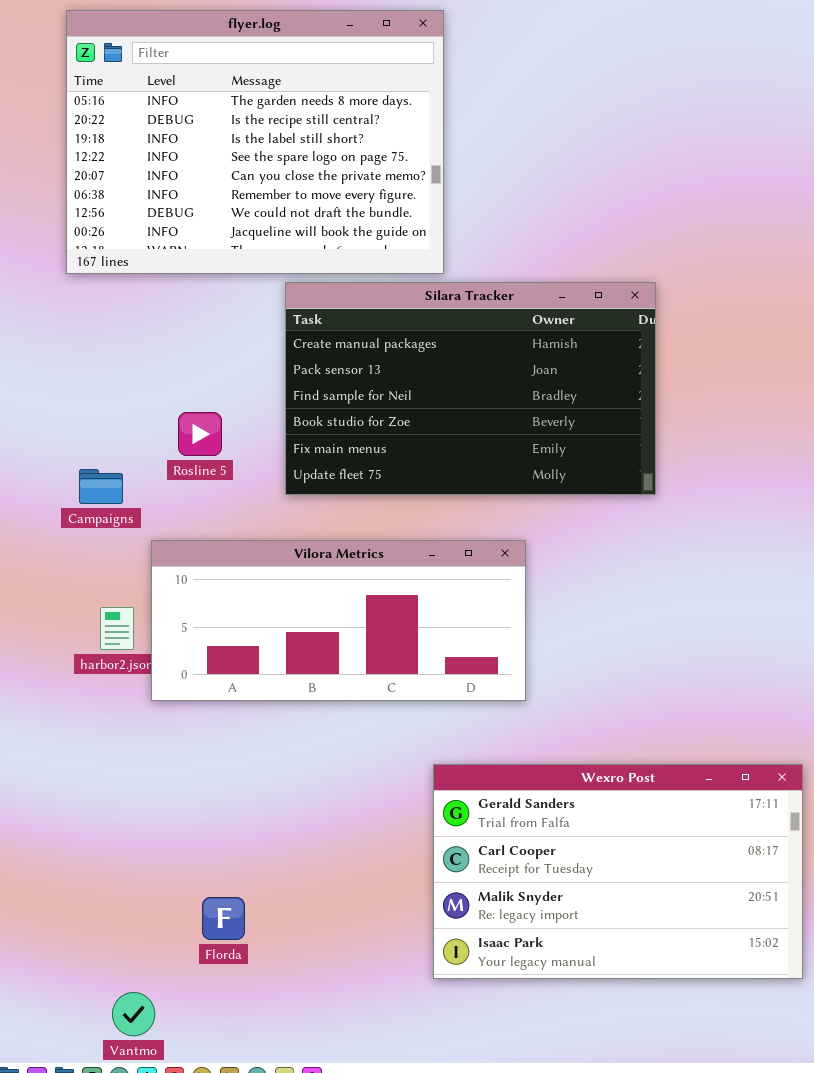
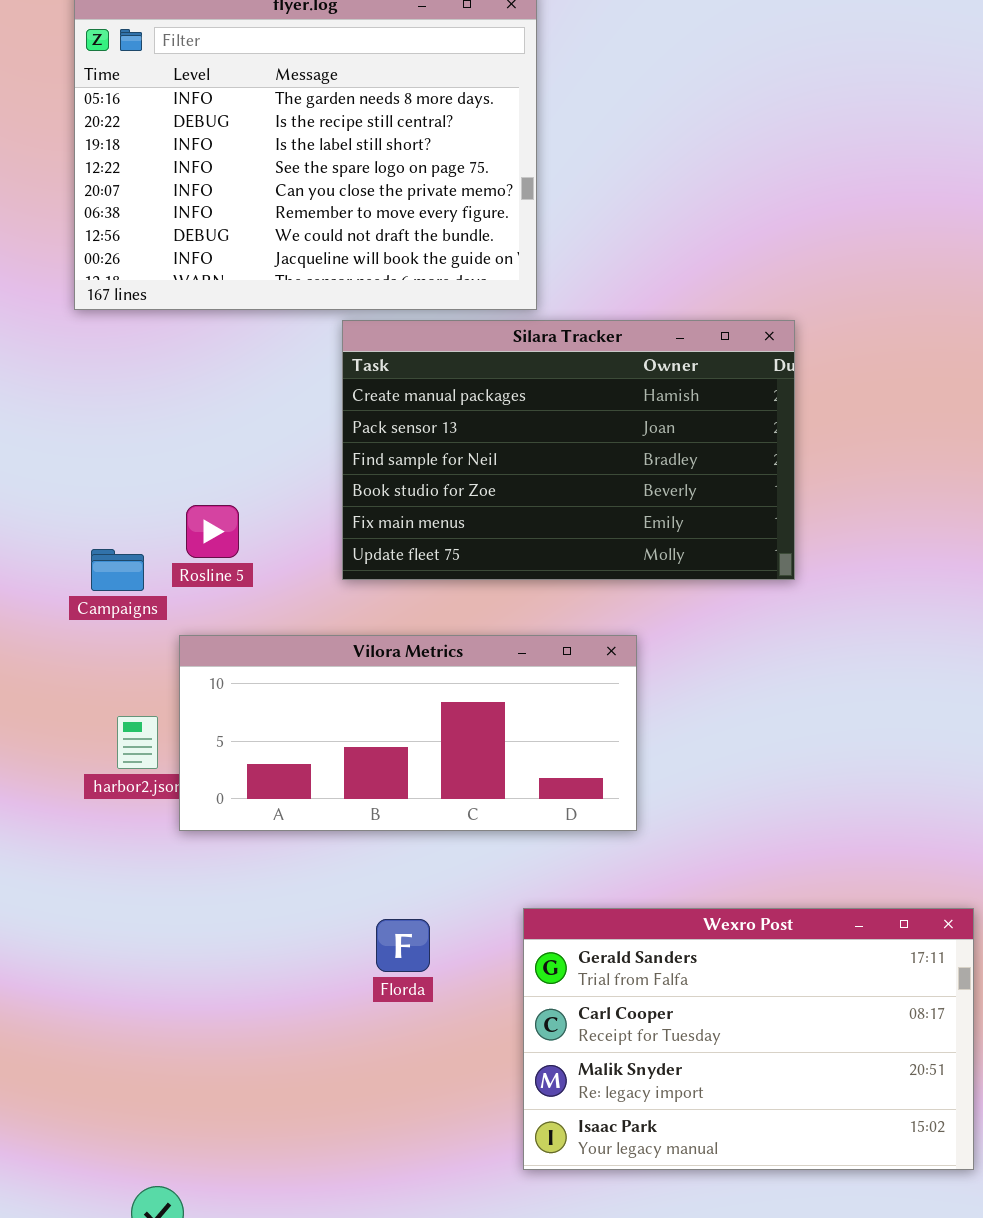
Rosline 5: [178,412,222,456] -> [186,505,239,558], moved
Florda: [202,897,245,940] -> [376,919,430,972], moved

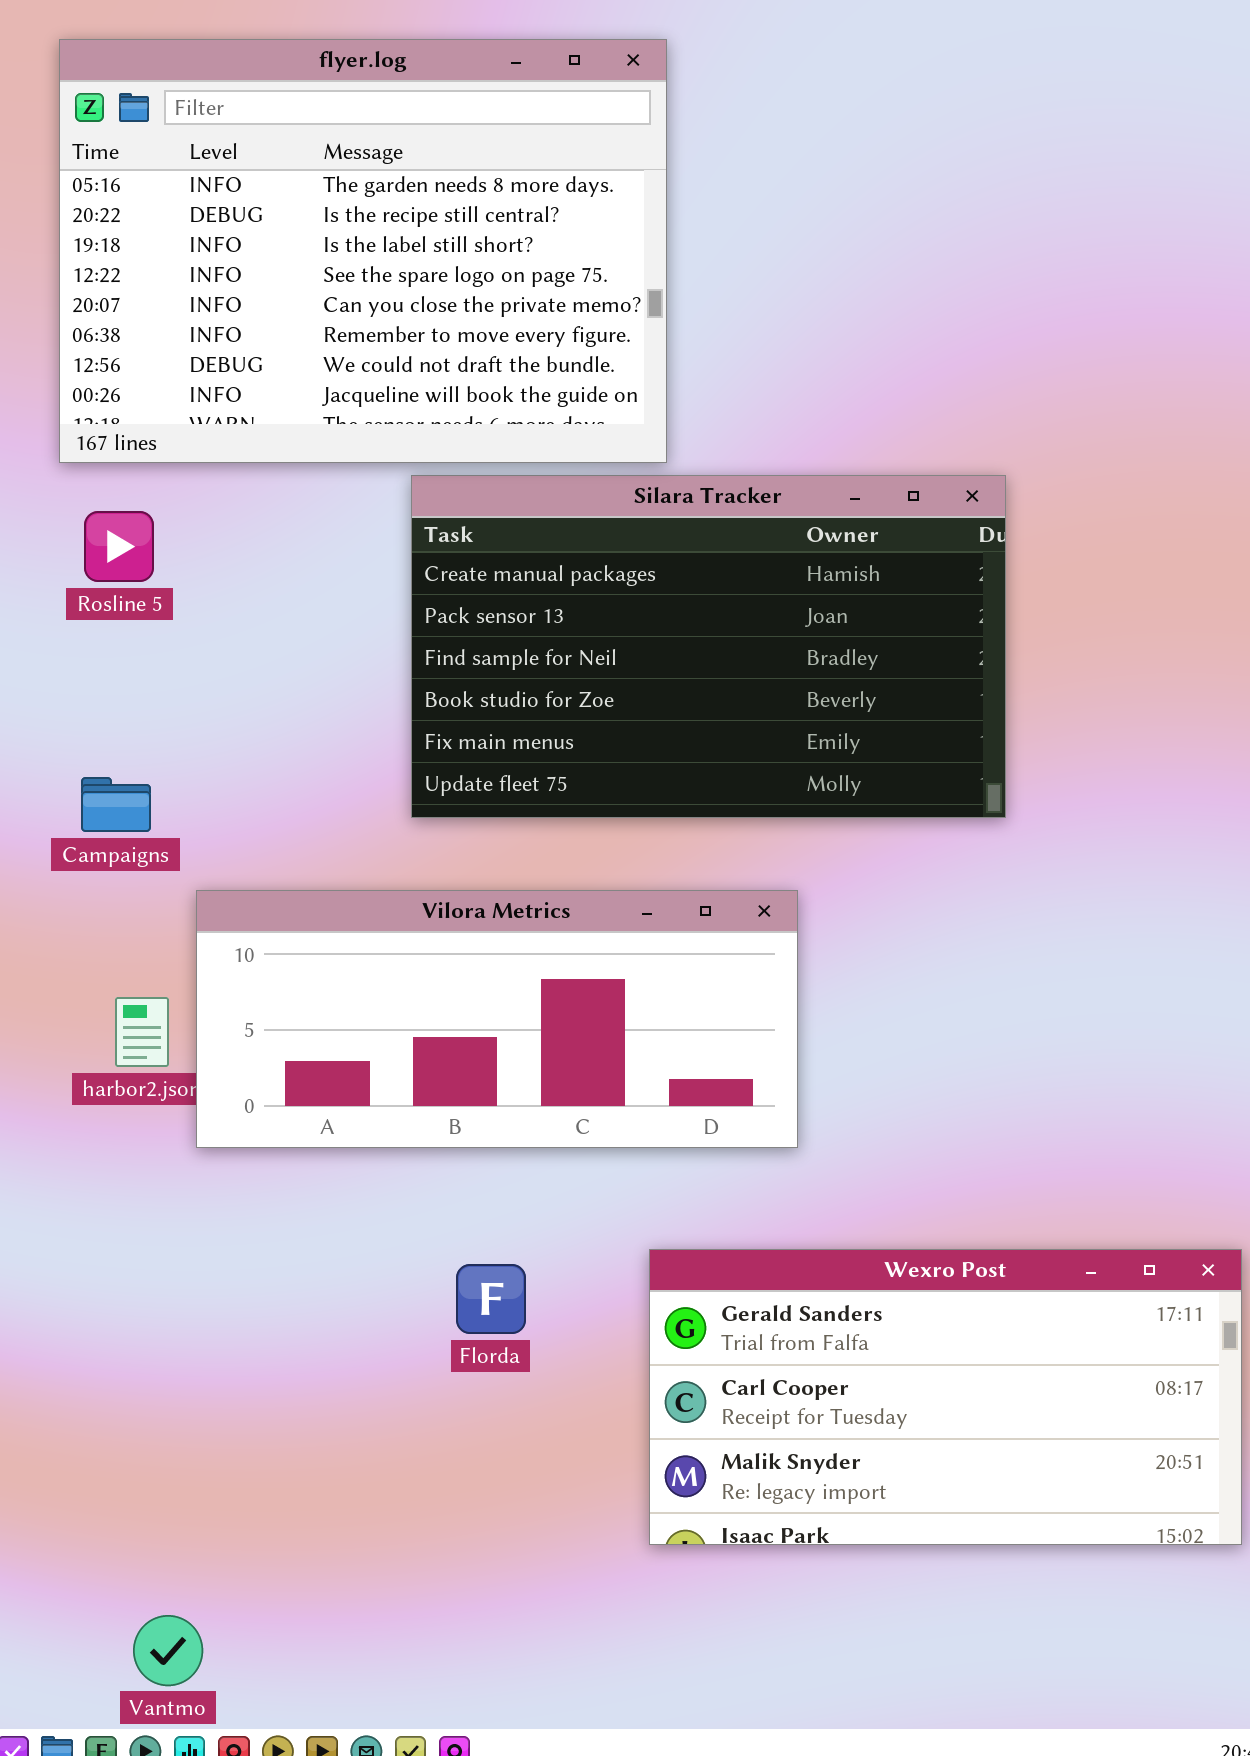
Rosline 5: [186,505,239,558] -> [84,511,154,582], moved
Wexro Post: [523,908,974,1170] -> [649,1249,1242,1545], resized

